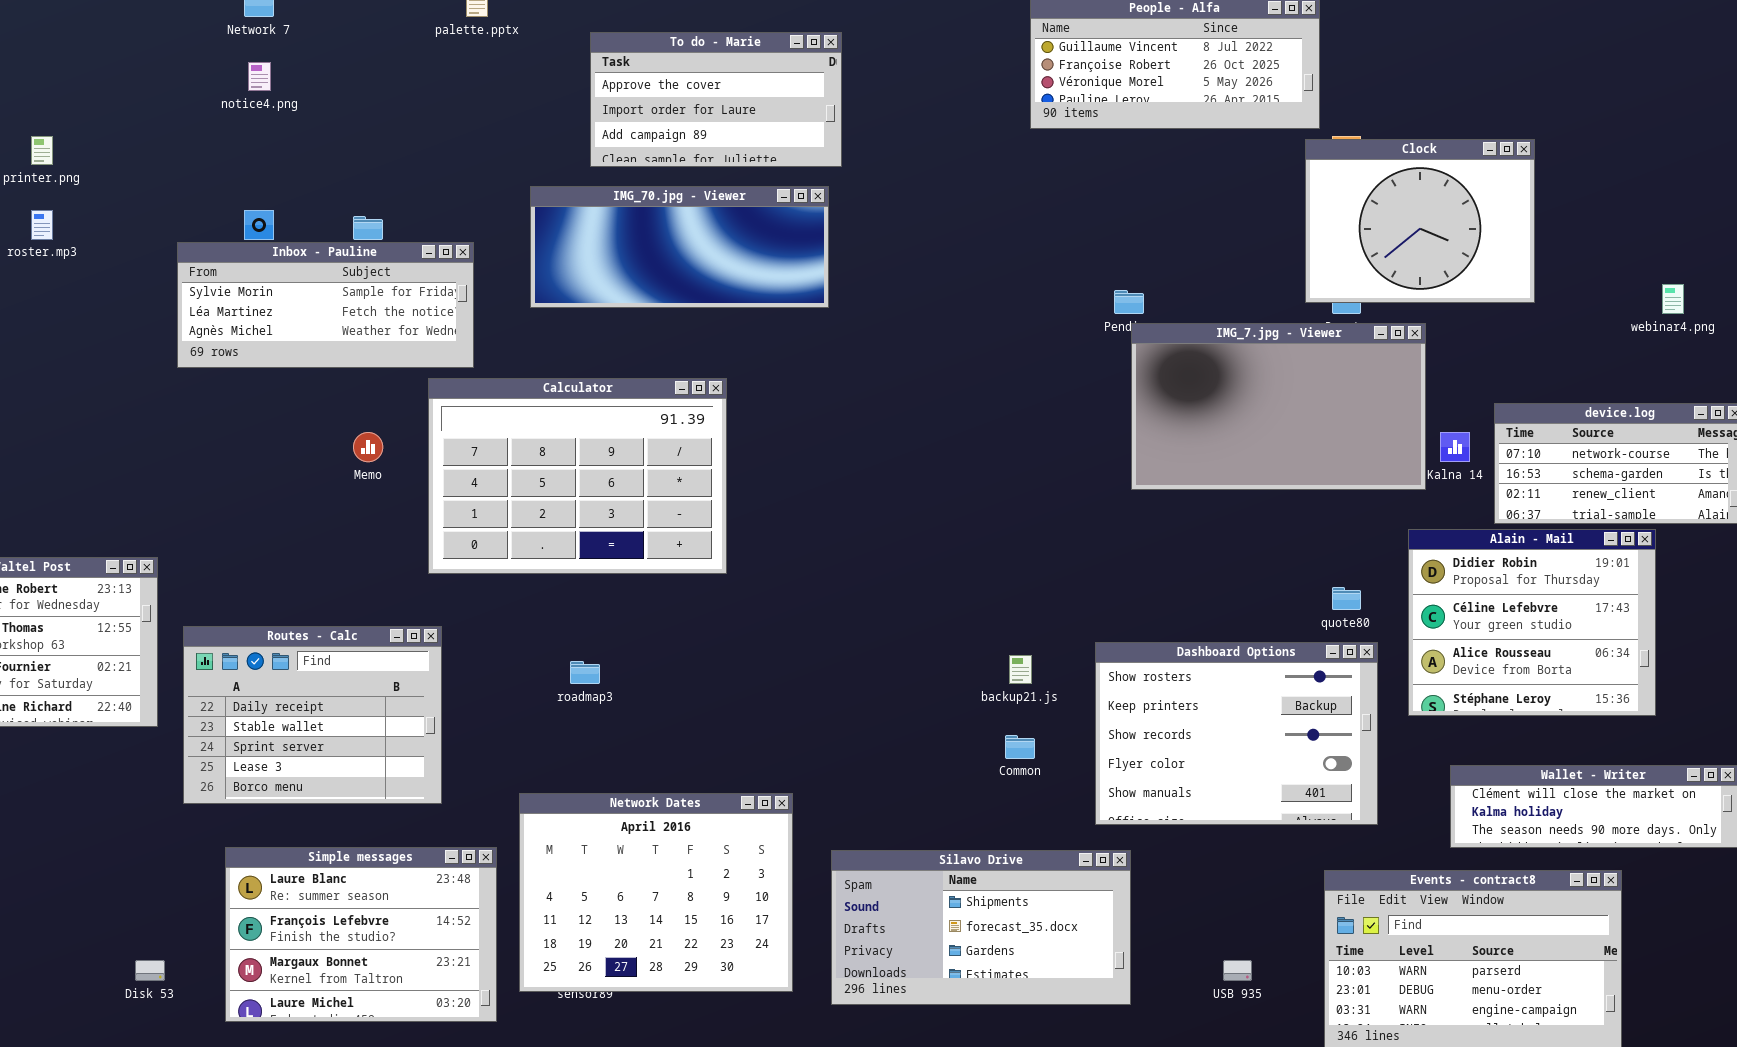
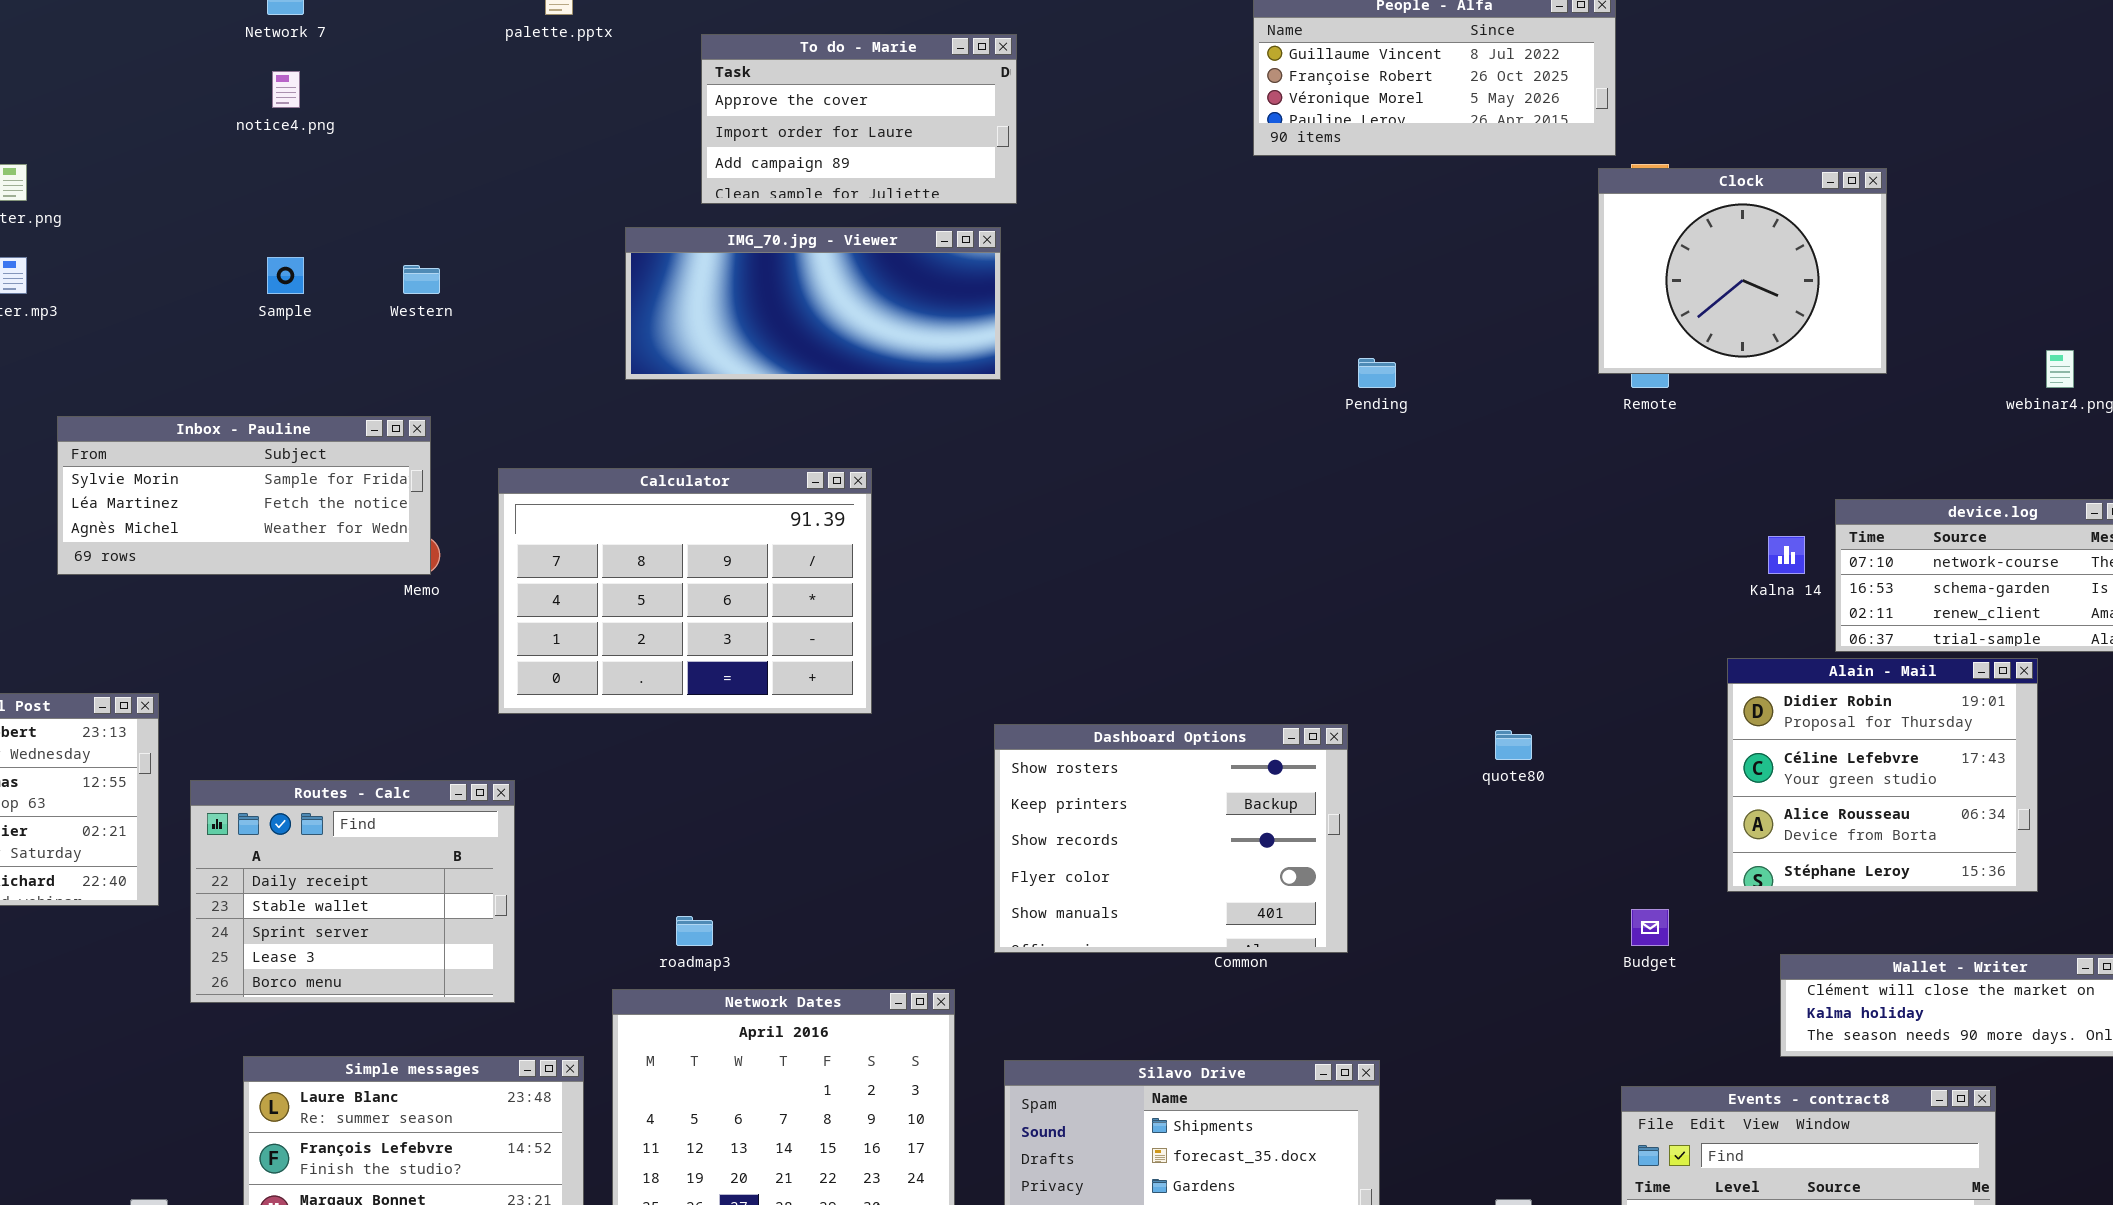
Inbox - Pauline: [177,242,474,368] -> [57,416,431,575], moved
IMG_7.jpg - Viewer: [1131,323,1426,490] -> none, closed
quote80: [1332,587,1361,610] -> [1495,730,1532,760], moved
Dashboard Options: [1095,642,1378,825] -> [994,724,1348,953], moved
roadmap3: [570,661,600,684] -> [676,916,713,946], moved

